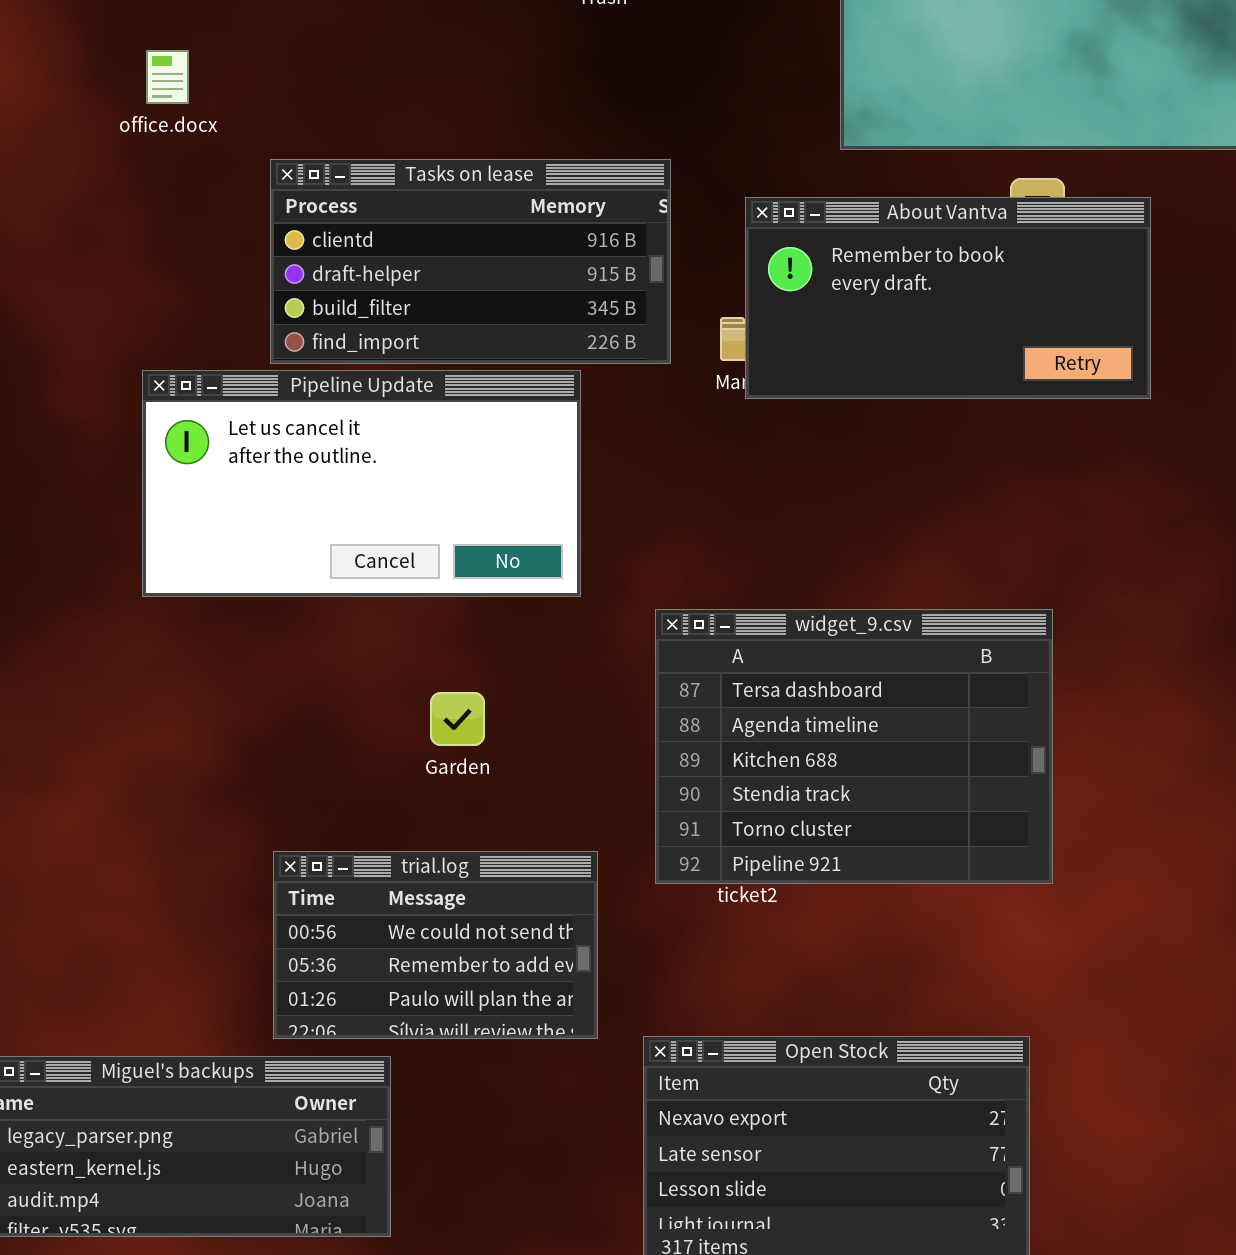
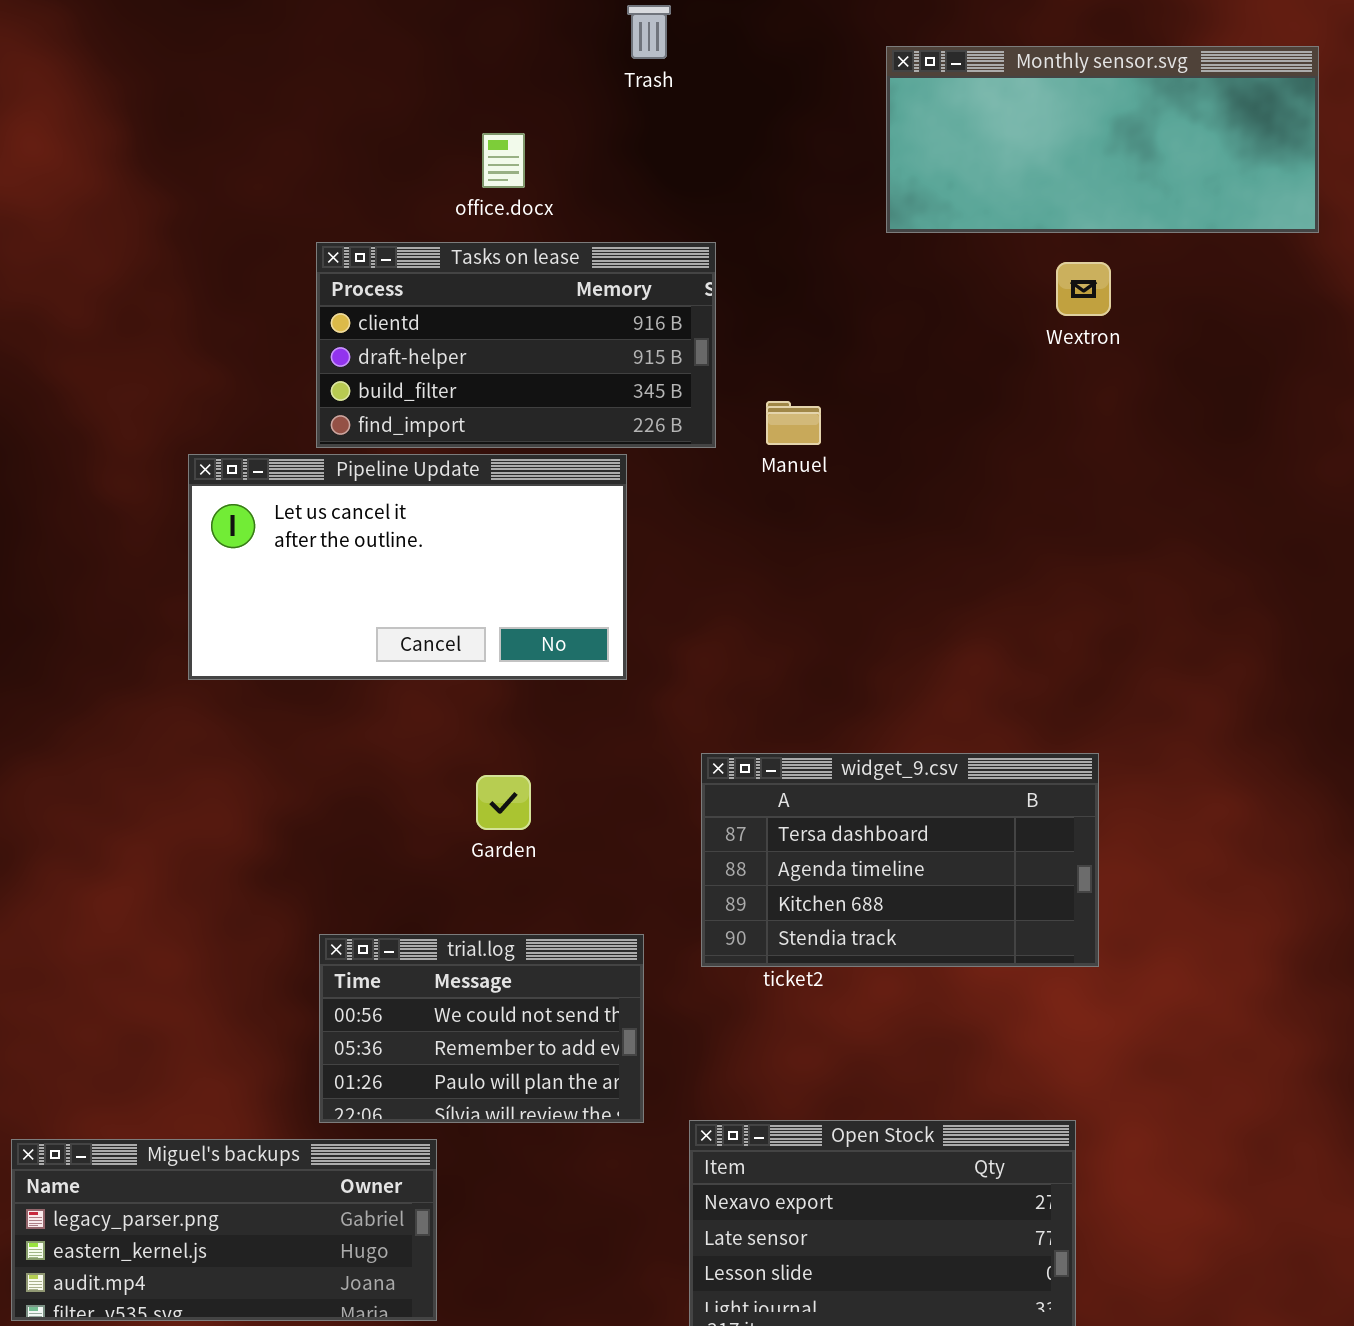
office.docx: [146,50,189,104] -> [482,133,525,188], moved
About Vantva: [745,197,1151,399] -> none, closed
widget_9.csv: [655,609,1053,884] -> [701,753,1099,967], resized

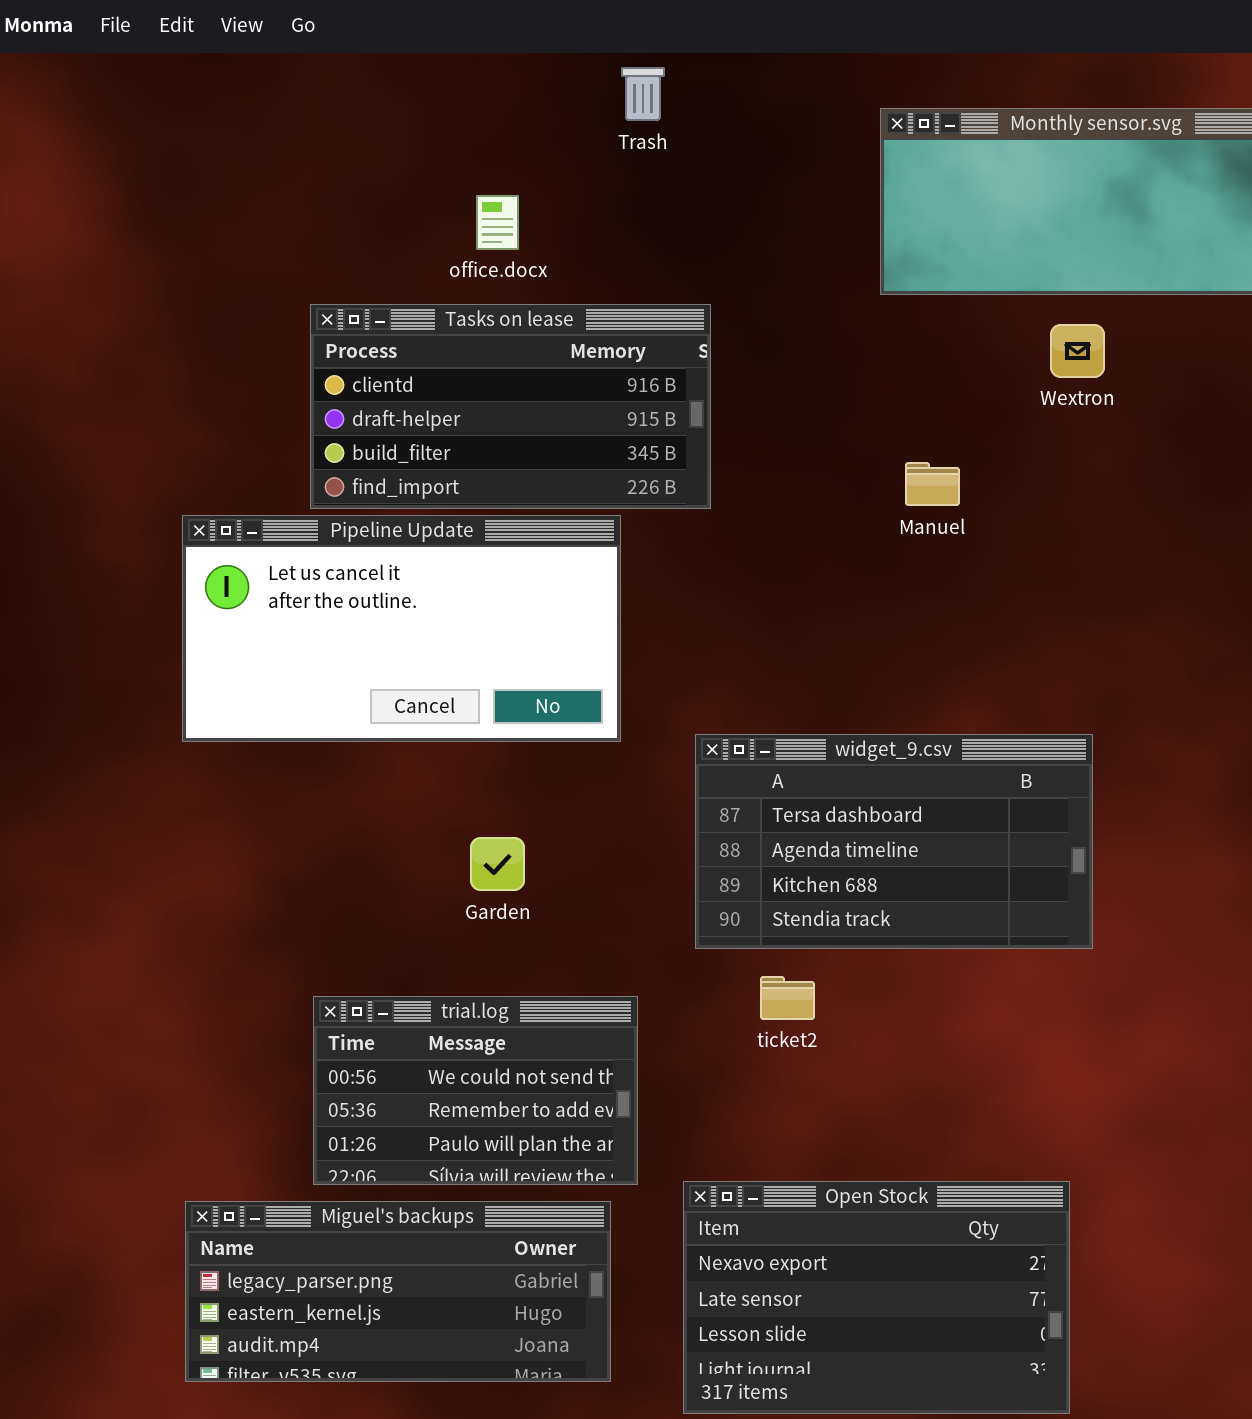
Manuel: [766,401,821,445] -> [905,462,960,506], moved
widget_9.csv: [701,753,1099,967] -> [695,734,1093,949], moved
Miguel's backups: [11,1139,437,1321] -> [185,1201,611,1382], moved

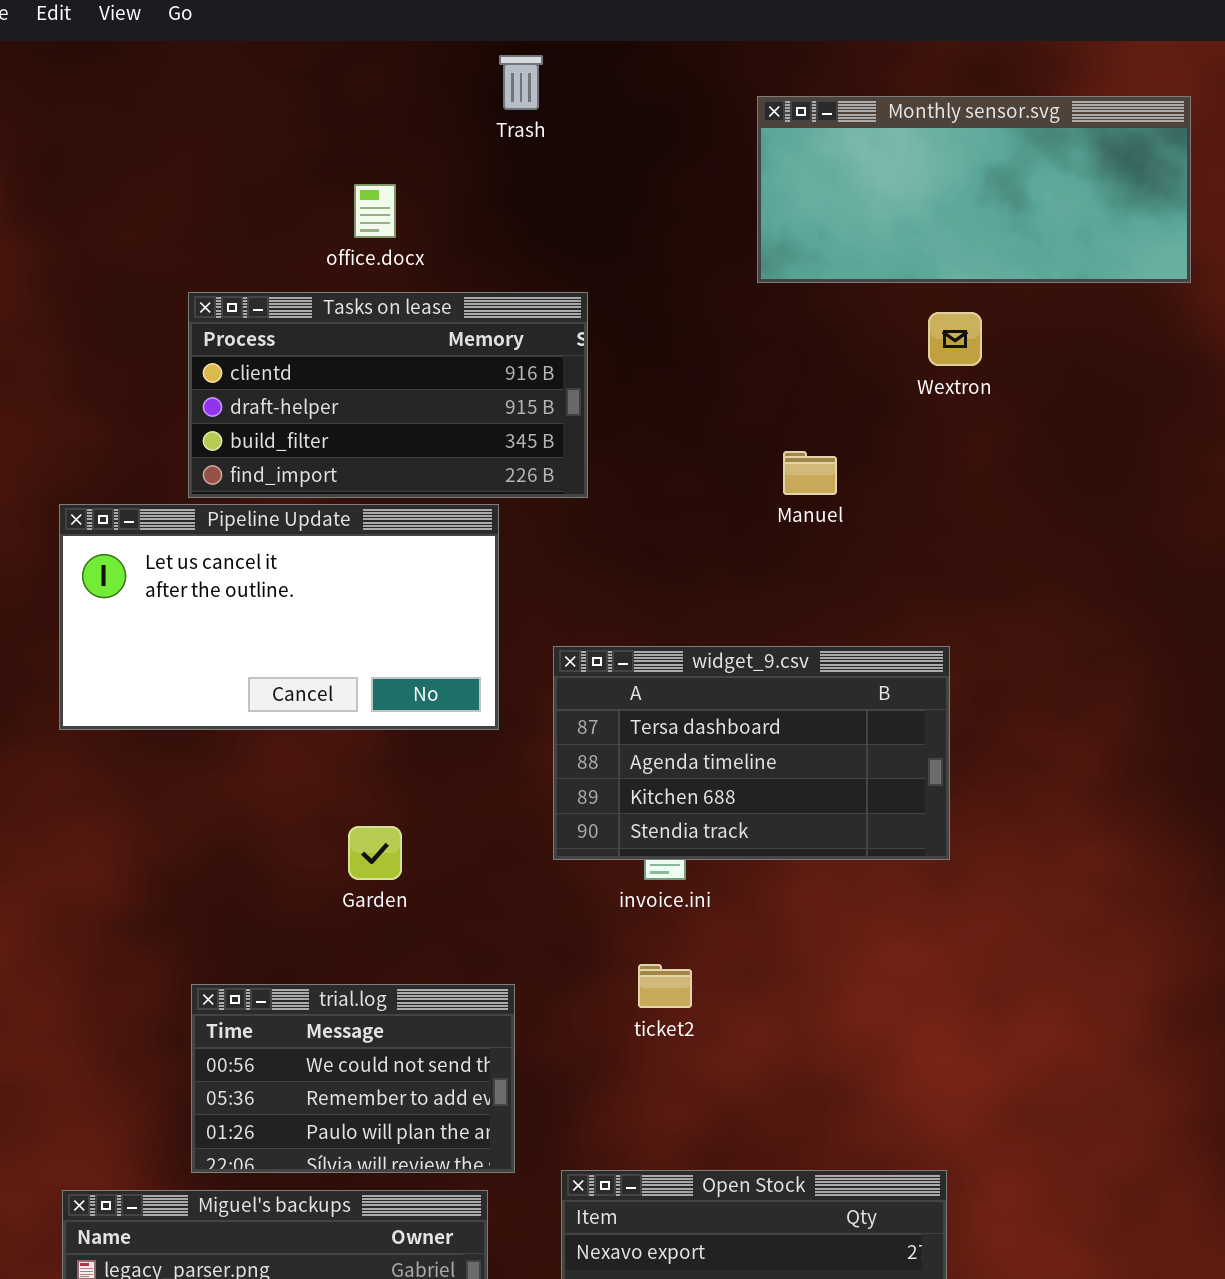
widget_9.csv: [695,734,1093,949] -> [553,646,950,860], moved

